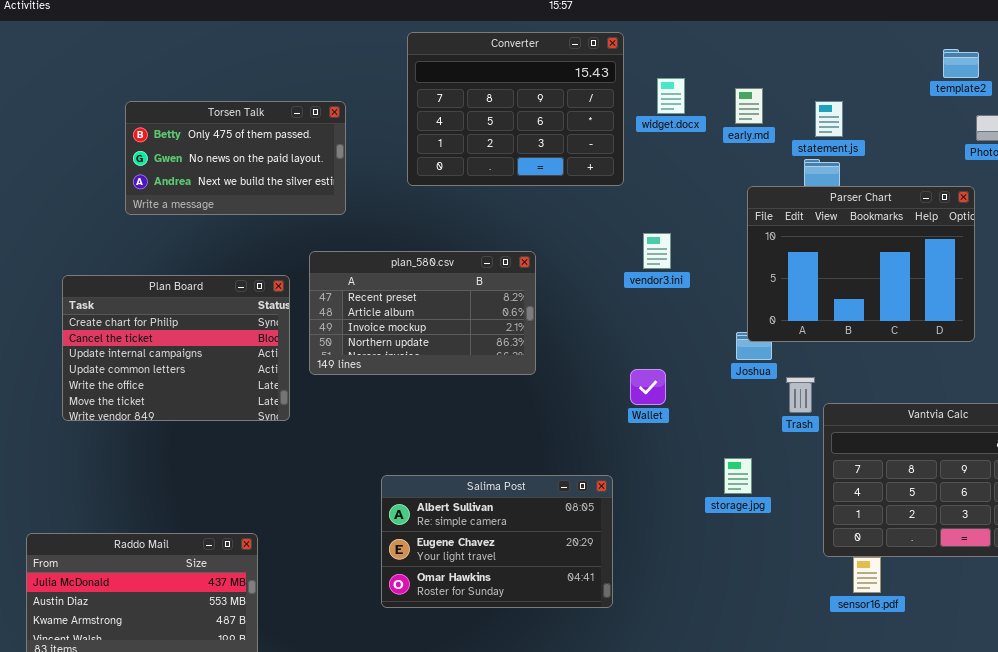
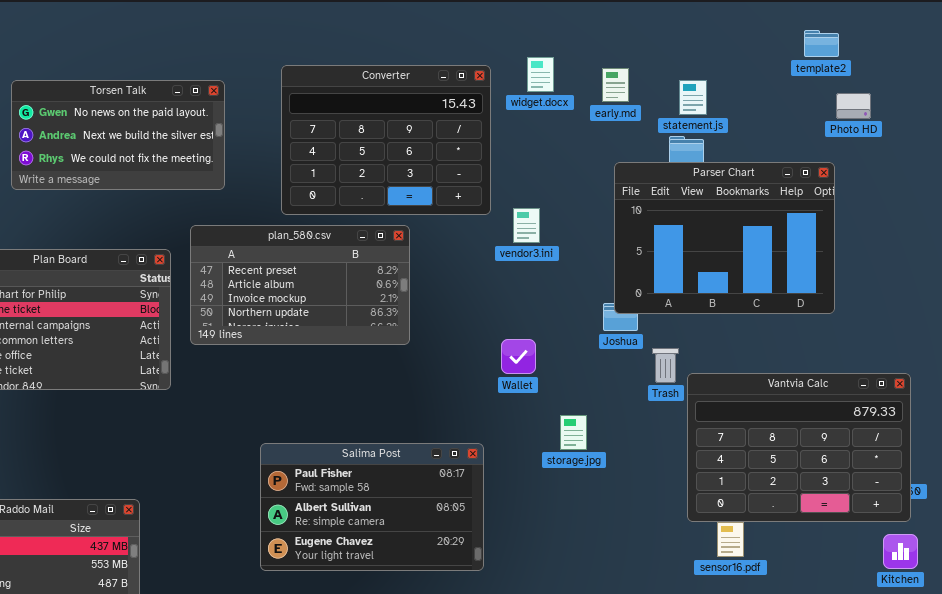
Converter: [407,32,624,186] -> [281,65,491,215], moved
Torsen Talk: [125,101,346,215] -> [11,80,225,190], scrolled down 1 row
storage.jpg: [724,458,752,494] -> [560,415,587,450], moved
Salima Post: [381,475,613,608] -> [260,443,484,571], scrolled up 1 row

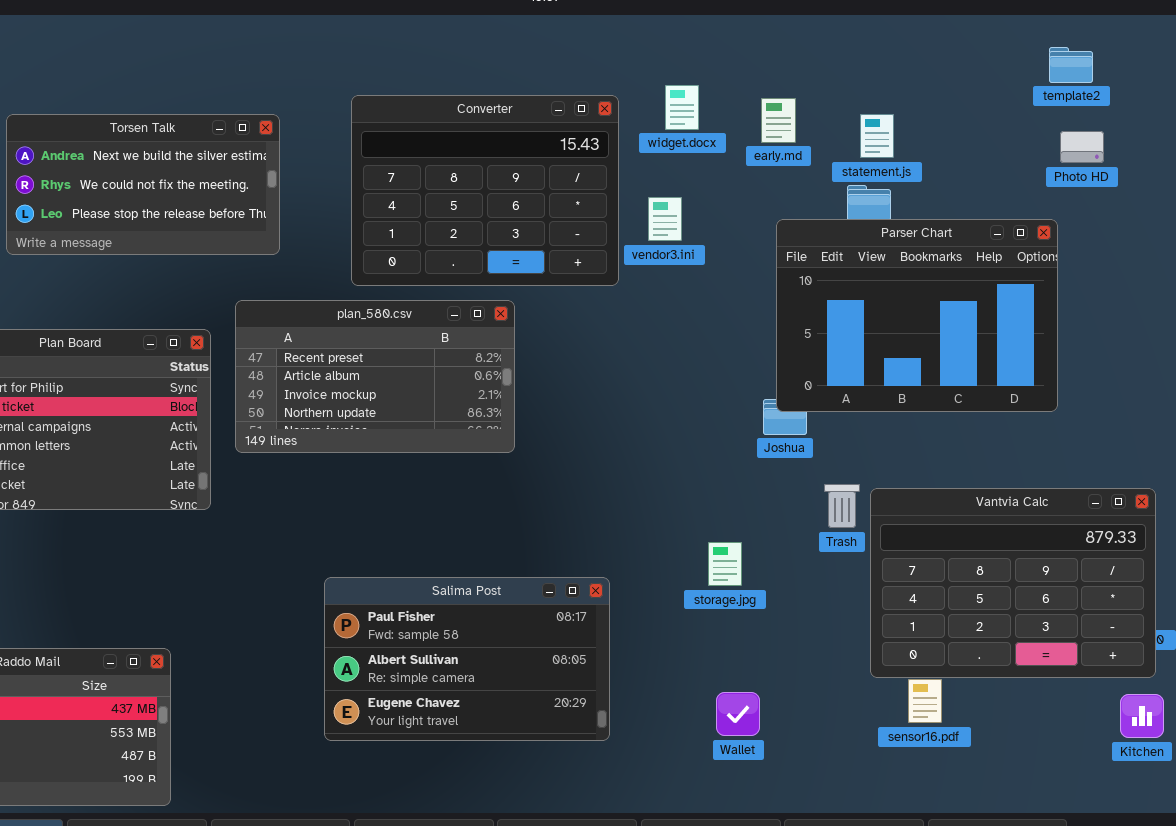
template2: [804,30,839,57] -> [1049,47,1093,83], moved
Torsen Talk: [11,80,225,190] -> [6,114,280,255], scrolled down 1 row
vendor3.ini: [513,208,540,243] -> [648,197,682,241], moved
Wallet: [501,339,536,374] -> [716,692,760,736], moved
Trash: [652,348,679,383] -> [824,484,860,528], moved

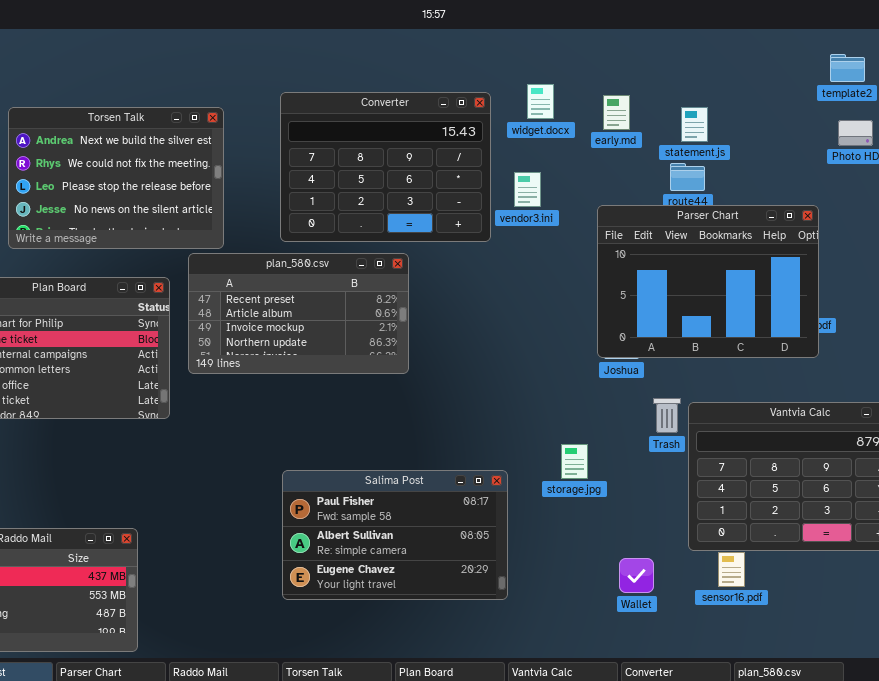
Torsen Talk: [6,114,280,255] -> [8,107,224,249], resized
Parser Chart: [776,219,1058,412] -> [597,205,819,358], moved
Salima Post: [324,577,610,741] -> [282,470,508,600], moved
Wallet: [716,692,760,736] -> [619,558,654,593], moved

